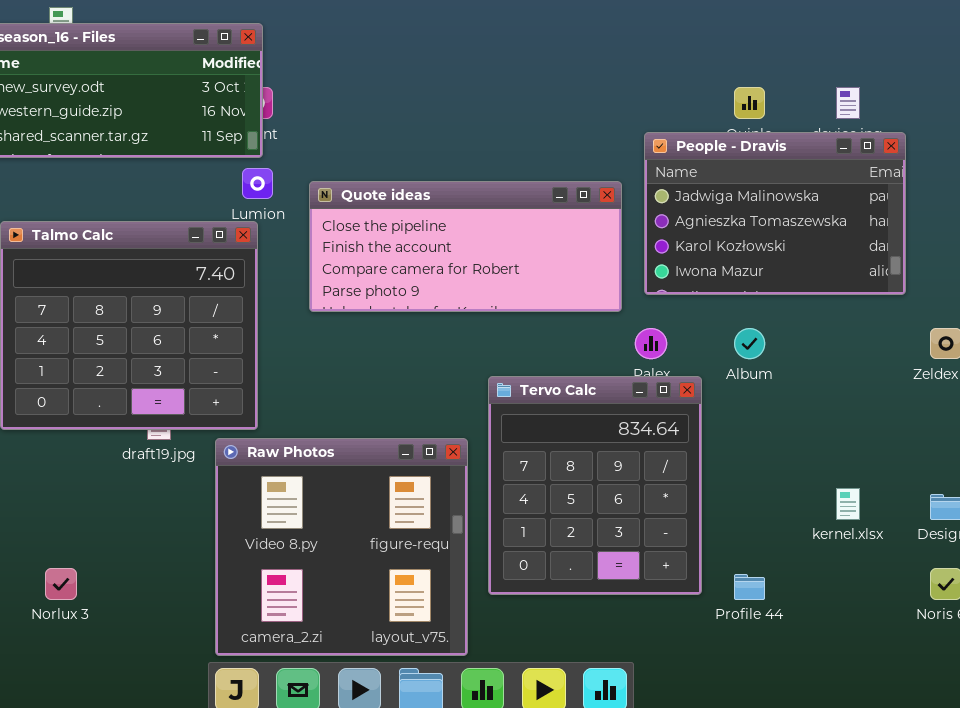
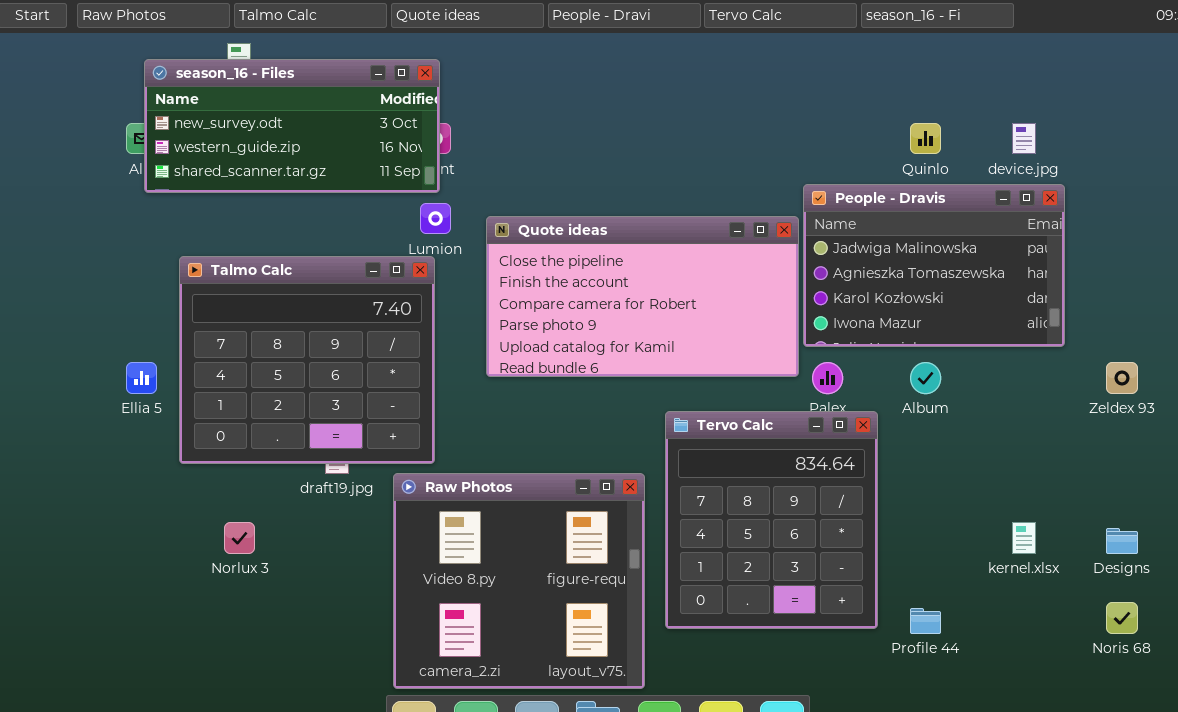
People - Dravis: [644,132,906,295] -> [803,184,1065,347], moved
Quote ideas: [309,181,622,312] -> [486,216,799,377], resized
Norlux 3: [45,568,77,600] -> [224,522,255,554], moved

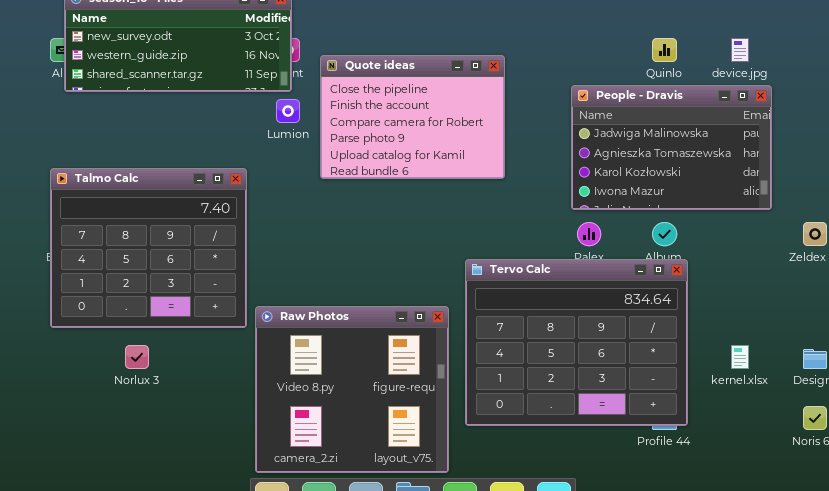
Quote ideas: [486,216,799,377] -> [320,55,505,179], moved, resized
Talmo Calc: [179,256,435,464] -> [50,168,247,328], moved
Tervo Calc: [665,411,878,629] -> [465,259,688,426], resized

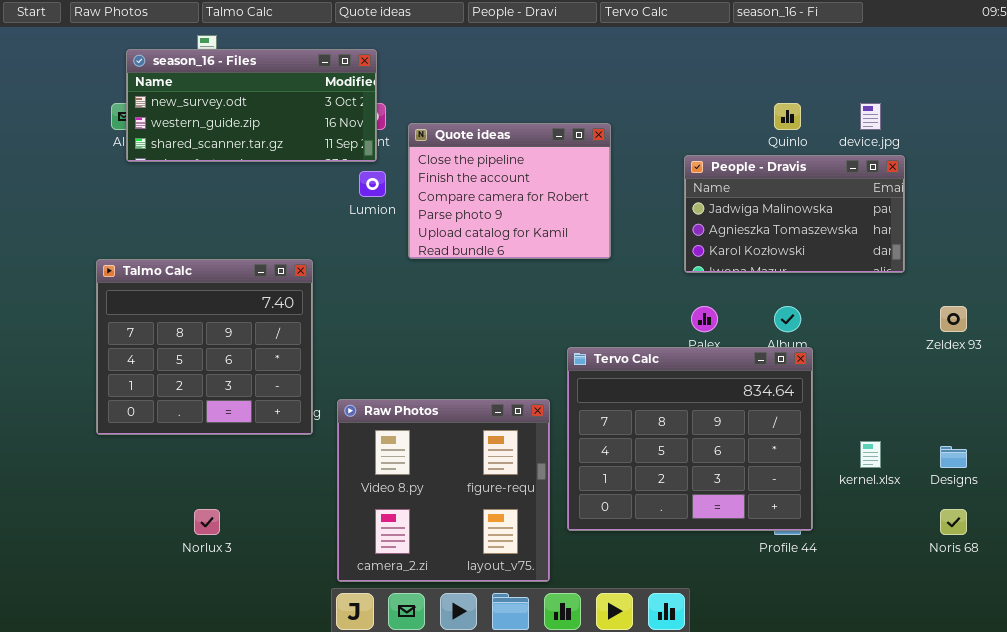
People - Dravis: [571,85,772,210] -> [684,155,905,273], resized
Talmo Calc: [50,168,247,328] -> [96,259,313,435], moved
Norlux 3: [125,345,149,369] -> [194,509,220,535], moved

